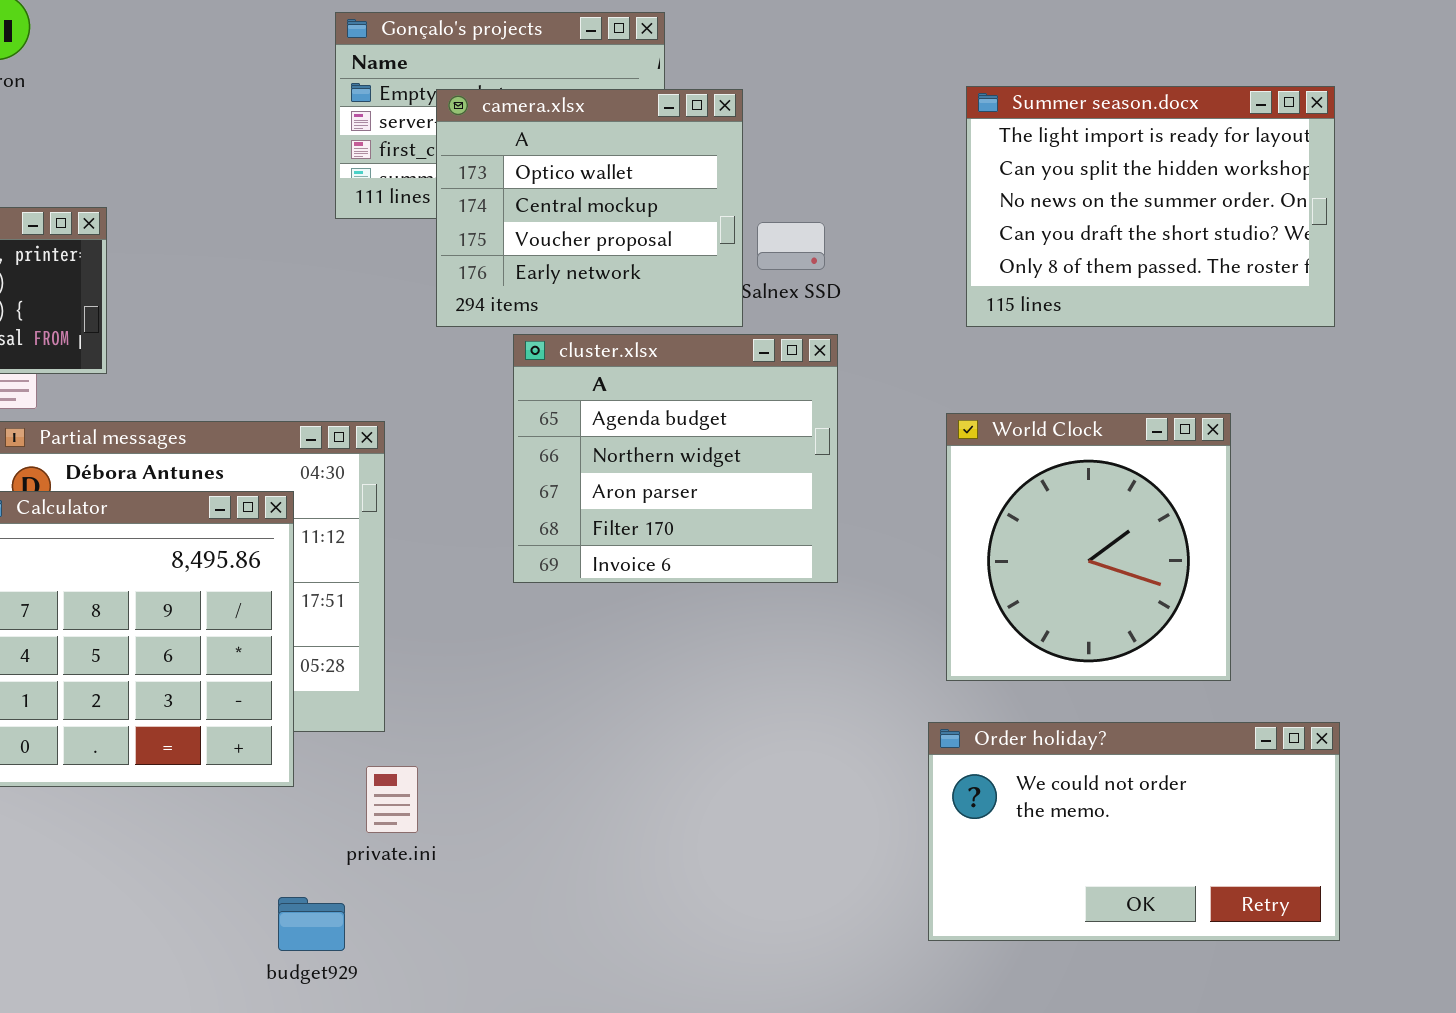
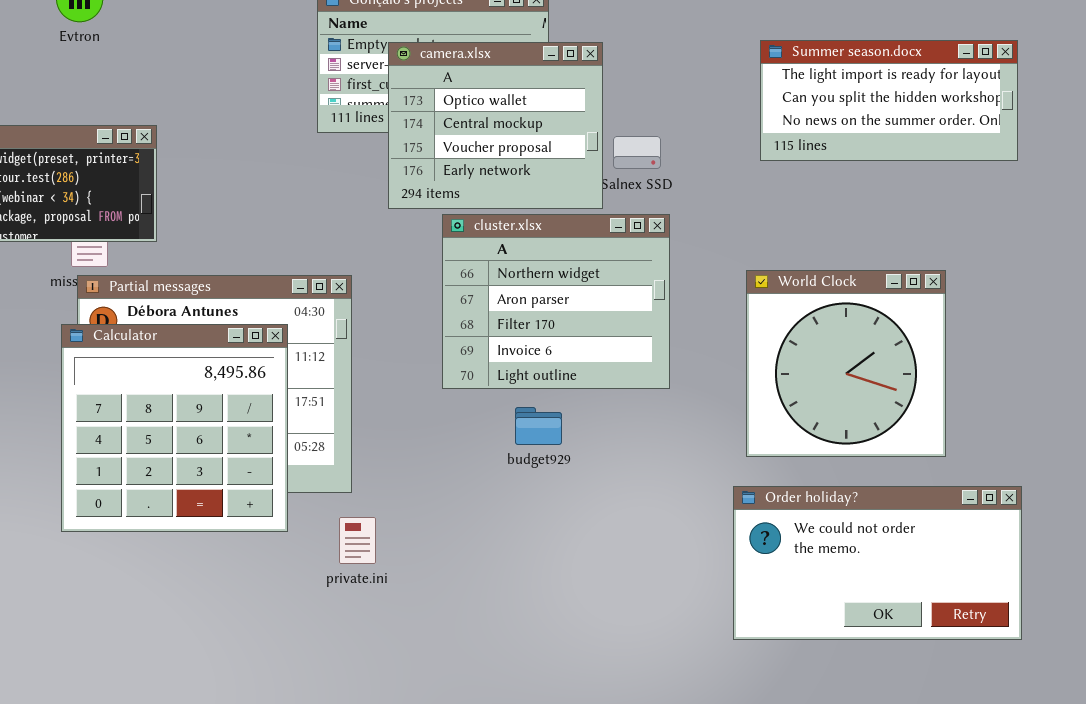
Summer season.docx: [966,86,1335,327] -> [760,40,1018,161], resized
cluster.xlsx: [513,334,838,583] -> [442,214,670,389], scrolled down 1 row
budget929: [278,897,345,951] -> [515,407,562,445], moved

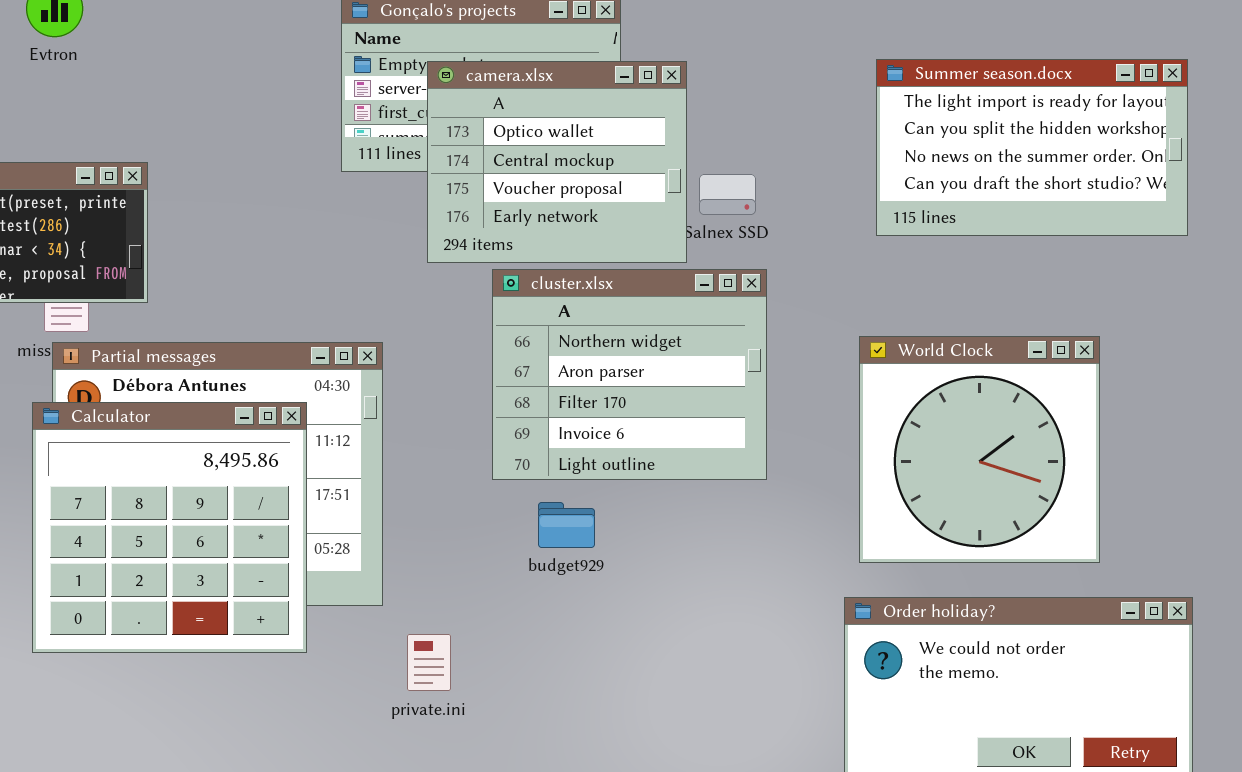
Summer season.docx: [760,40,1018,161] -> [876,59,1188,236], resized
budget929: [515,407,562,445] -> [538,502,595,548], moved
private.ini: [339,517,376,564] -> [407,634,451,691], moved

